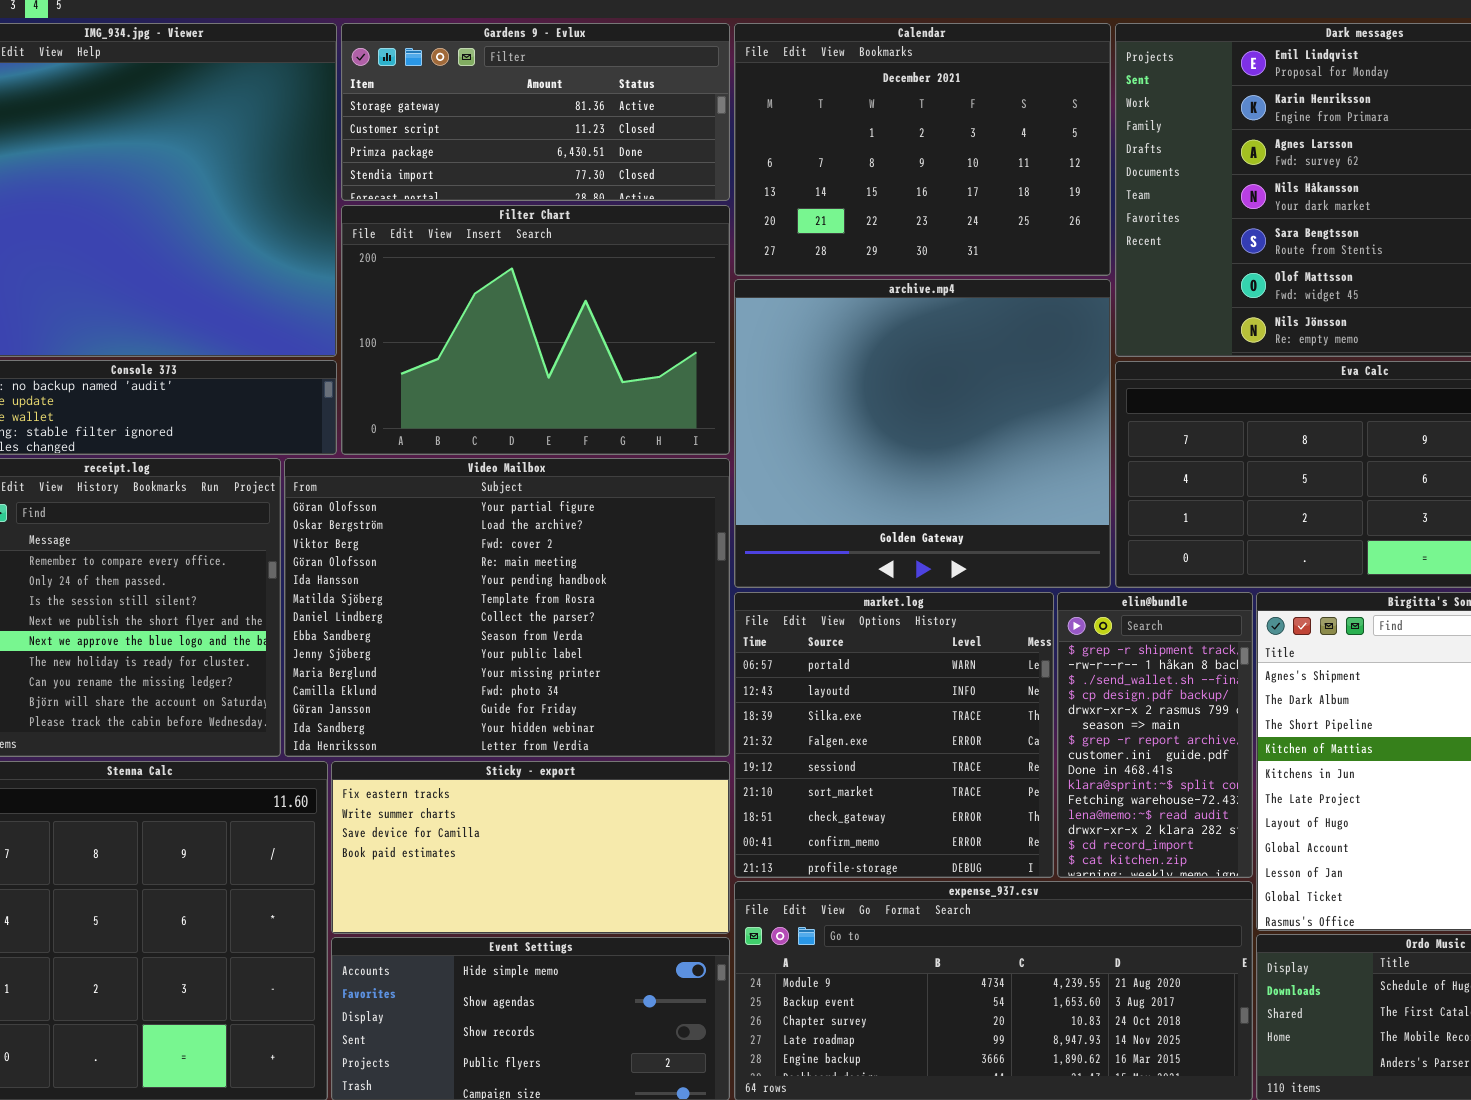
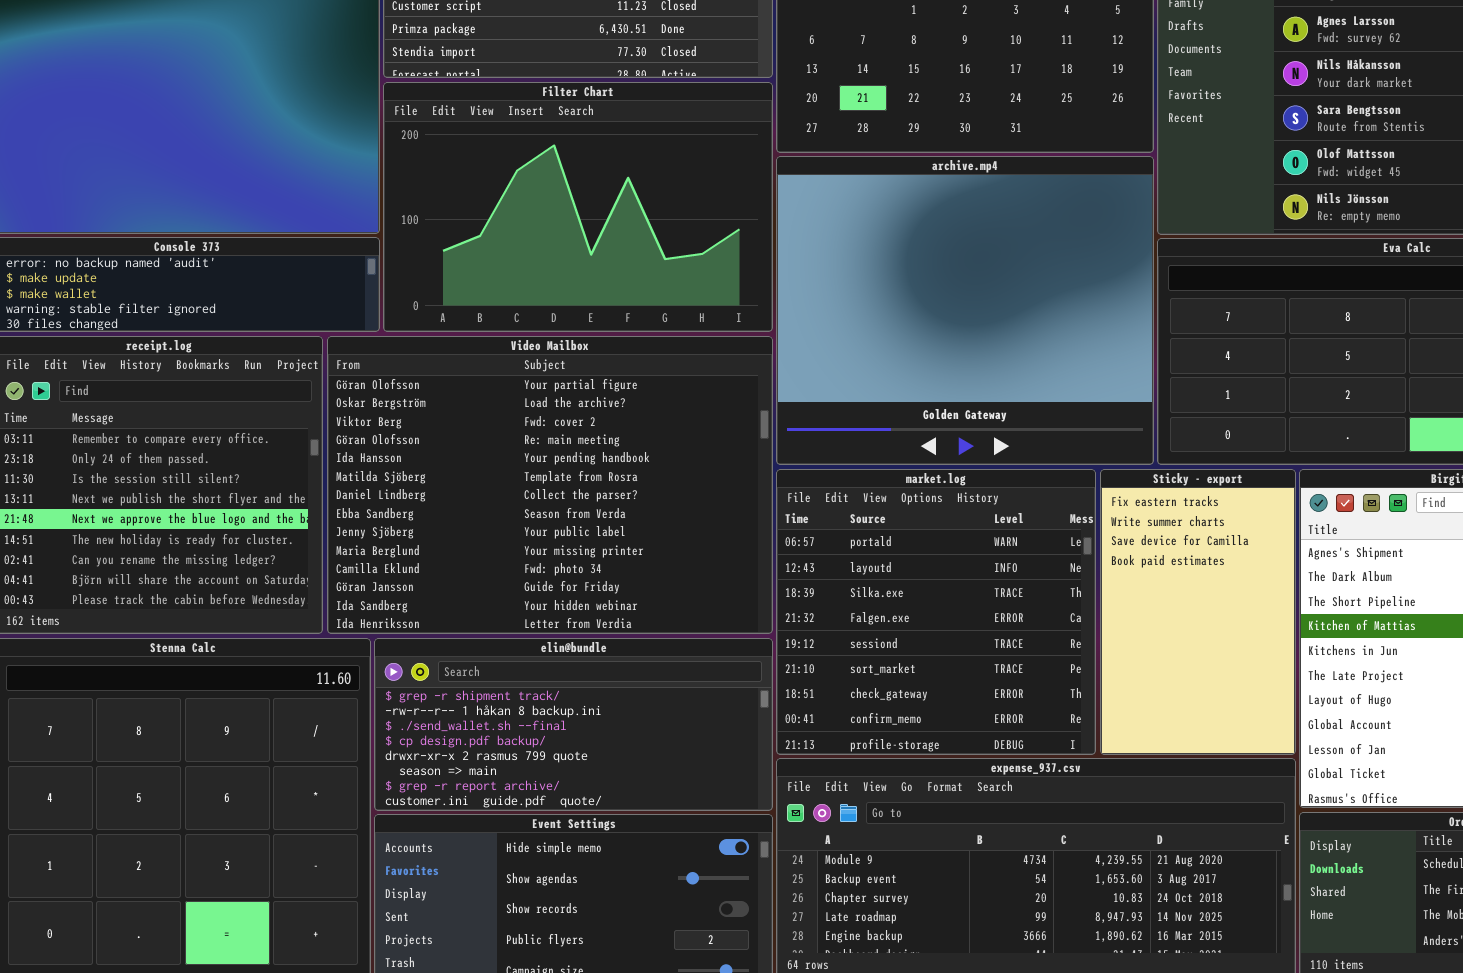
elin@bundle: [1057,592,1253,878] -> [374,638,773,811], moved, resized
Sticky - export: [331,761,730,934] -> [1100,469,1296,755], moved, resized

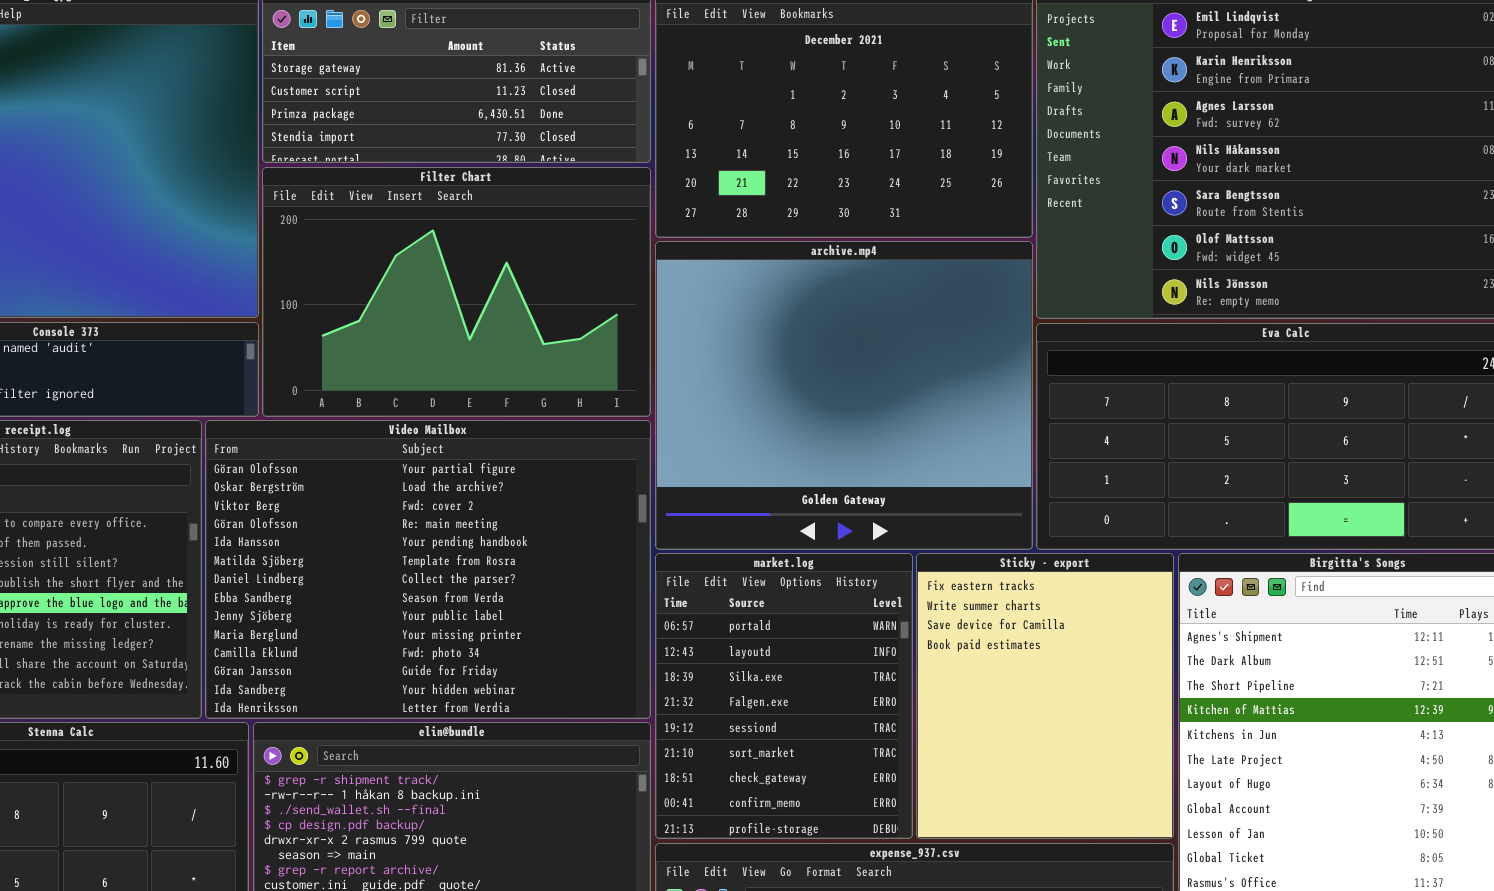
market.log: [776,469,1096,755] -> [655,553,913,839], resized
Sticky - export: [1100,469,1296,755] -> [916,553,1174,839], resized

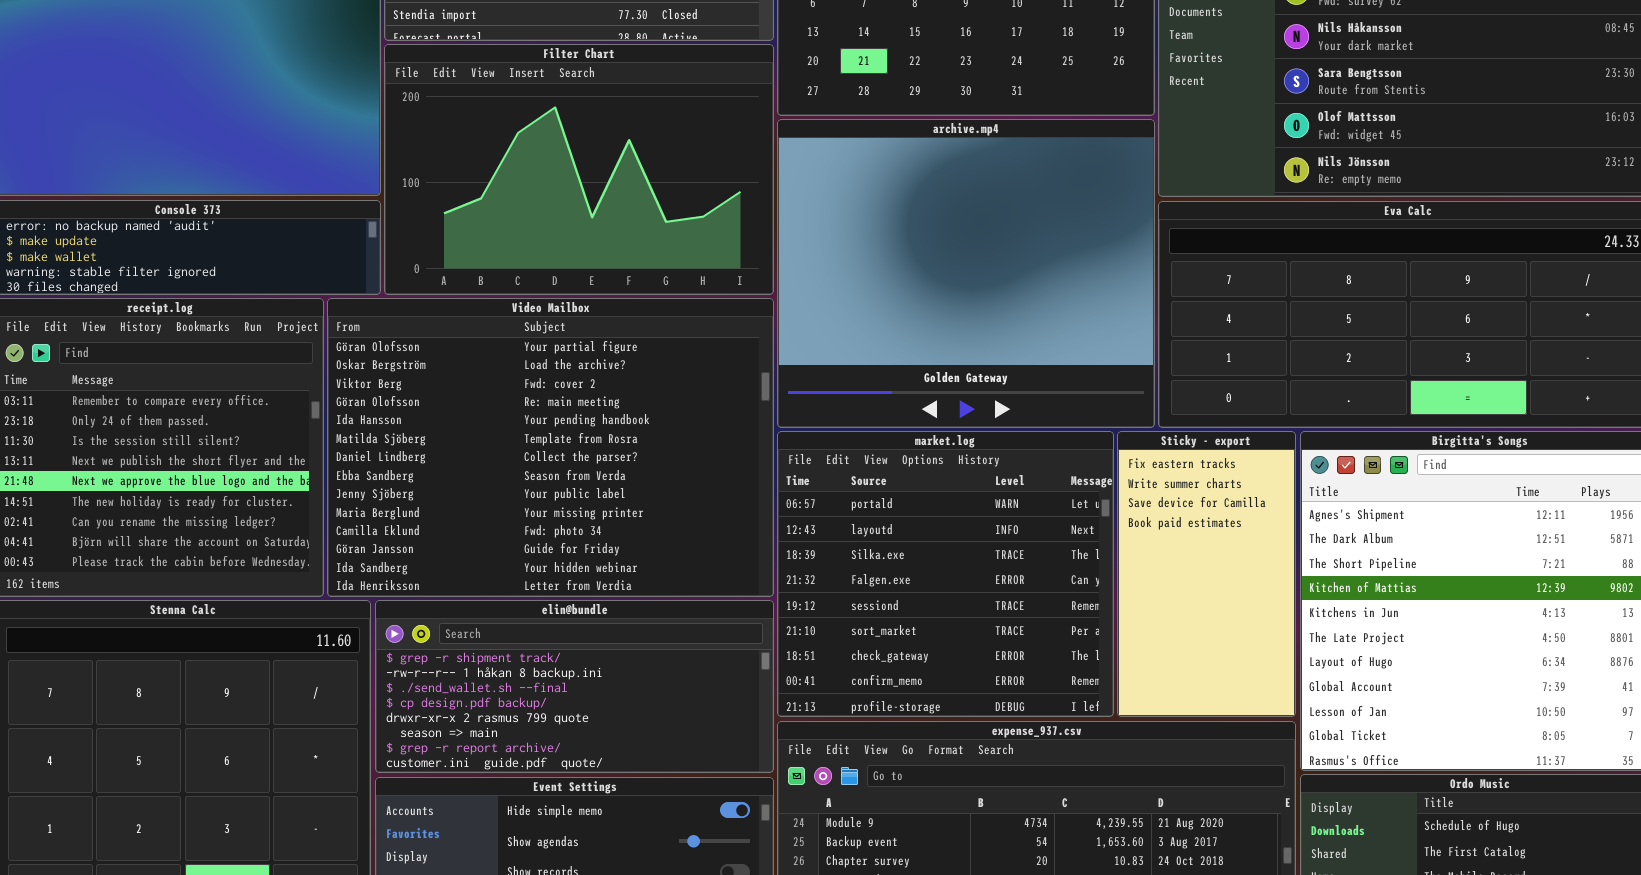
market.log: [655,553,913,839] -> [777,431,1114,717], resized
Sticky - export: [916,553,1174,839] -> [1117,431,1296,717], resized

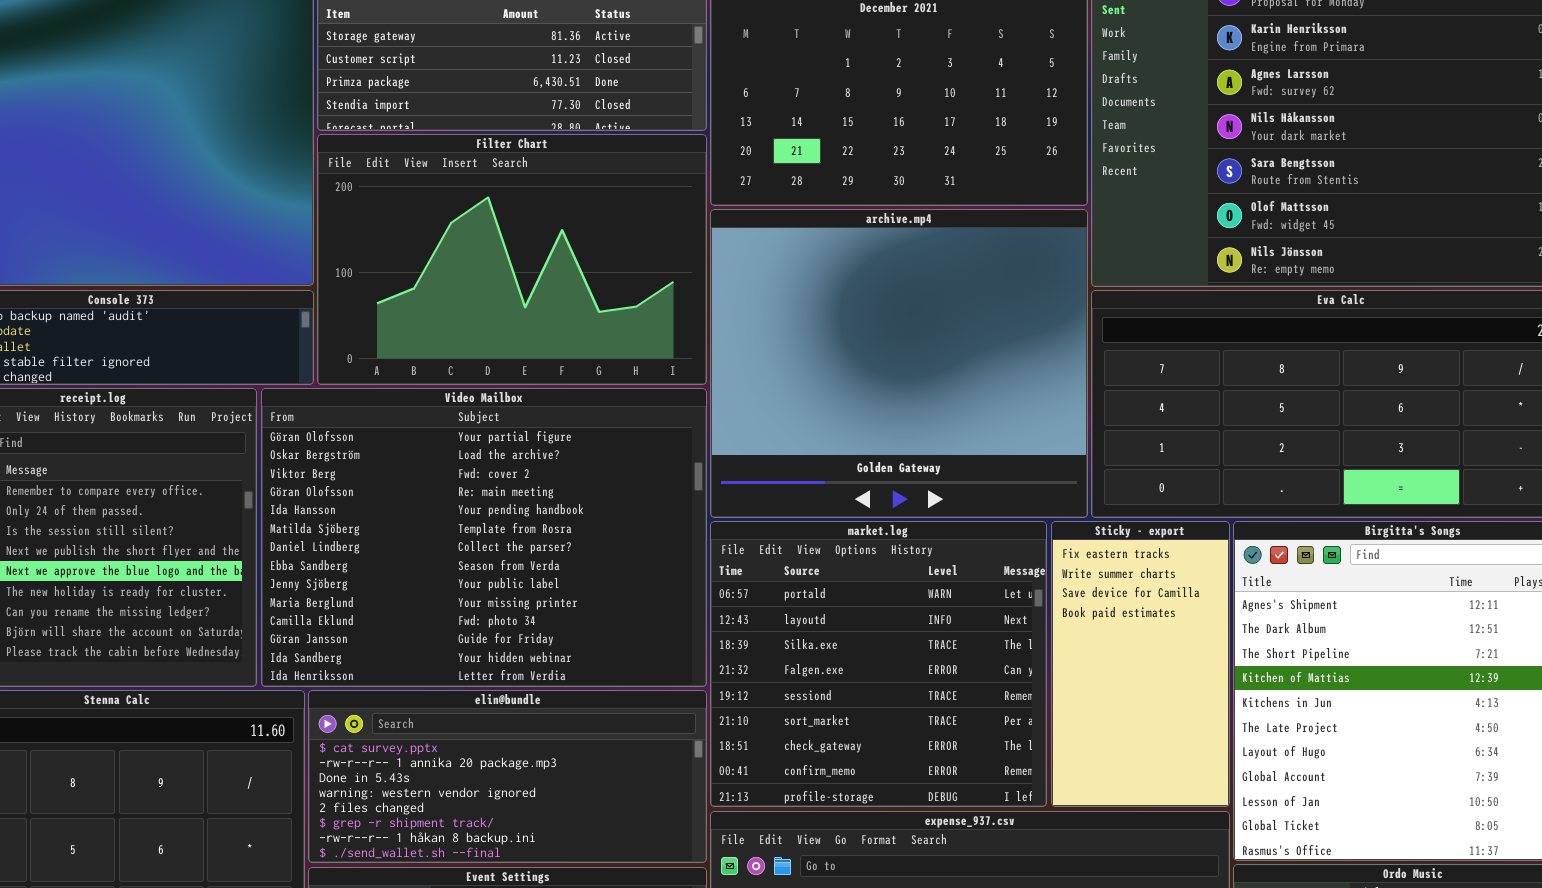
elin@bundle: [375,600,774,773] -> [308,690,707,863], scrolled up 5 rows

